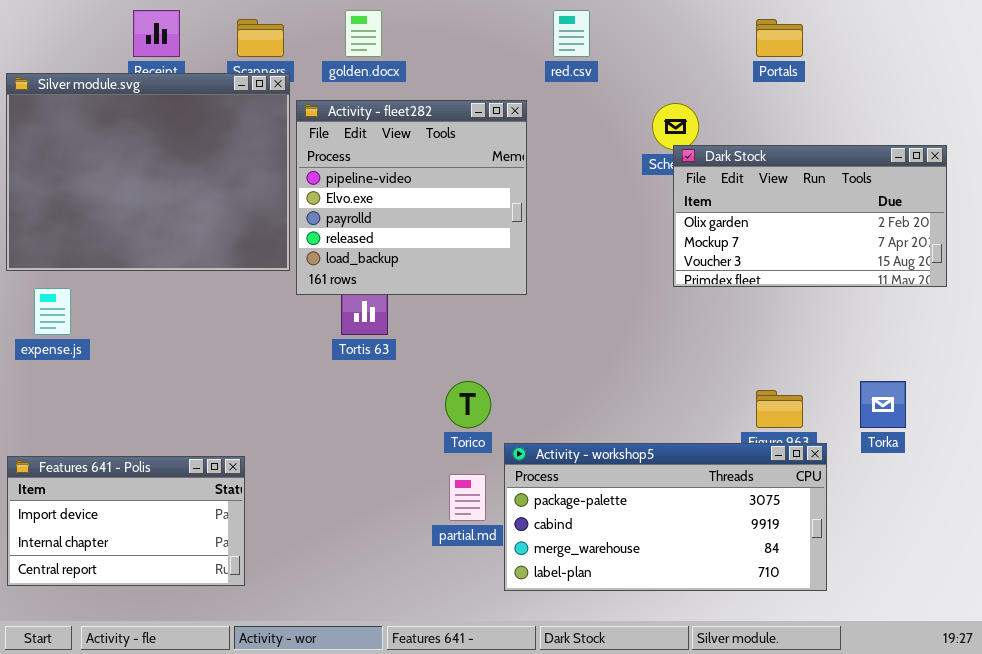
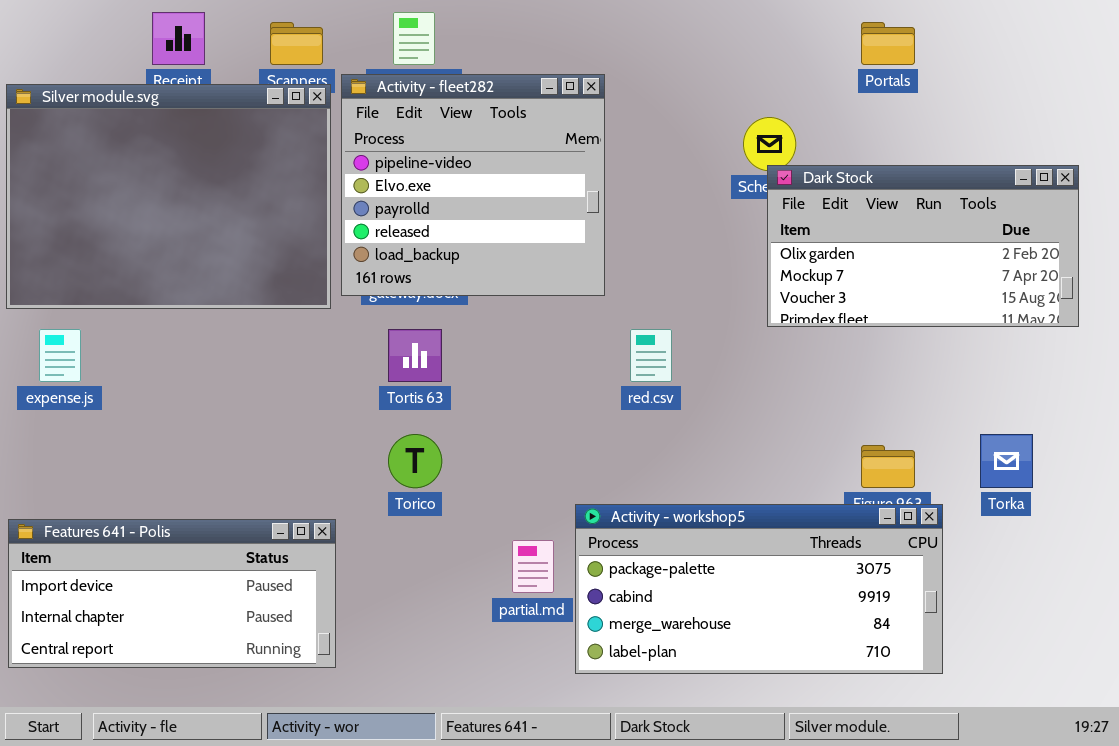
red.csv: [553,10,590,57] -> [630,329,672,382], moved
Activity - fleet282: [296,100,527,295] -> [341,74,605,296], moved
Torico: [445,381,491,428] -> [388,434,442,488], moved
Features 641 - Polis: [7,456,245,586] -> [8,519,336,668], resized

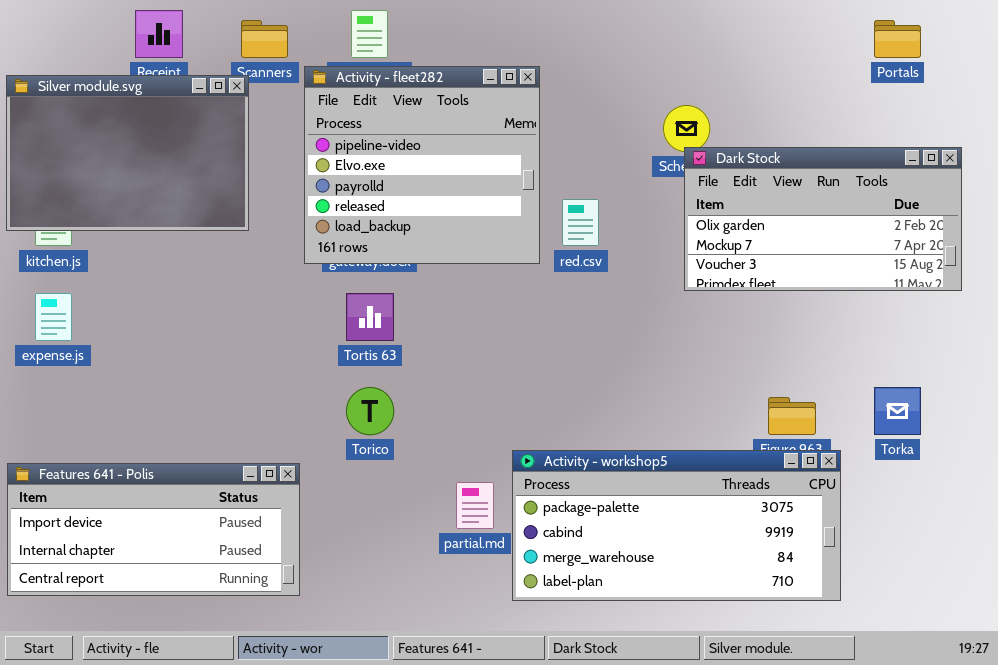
Portals: [861,22,915,65] -> [874,20,921,58], moved
Silver module.svg: [6,84,331,309] -> [6,75,249,231], resized
red.csv: [630,329,672,382] -> [562,199,599,246], moved

